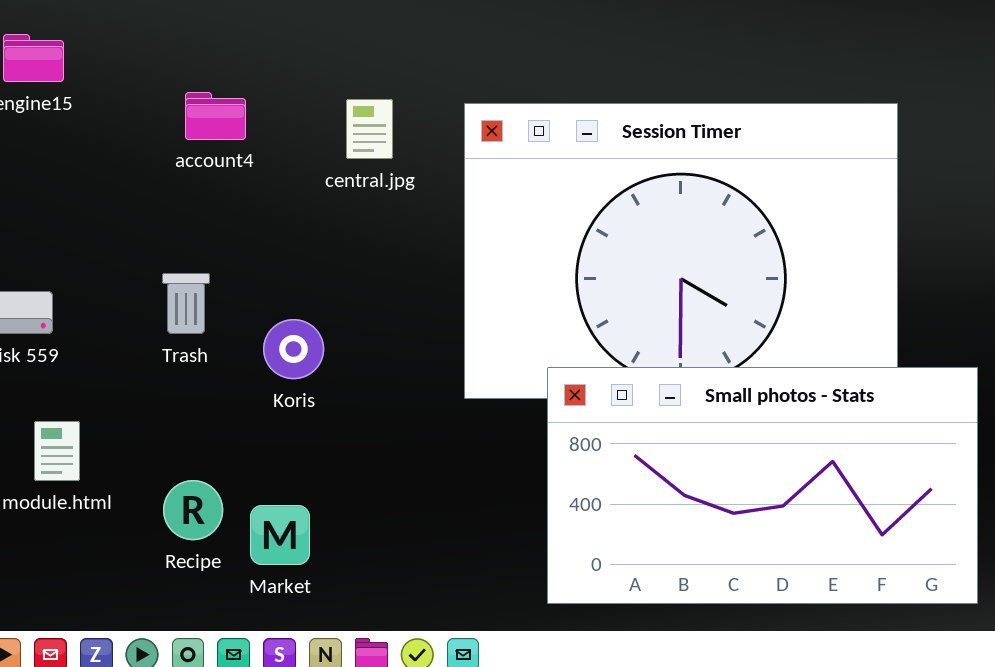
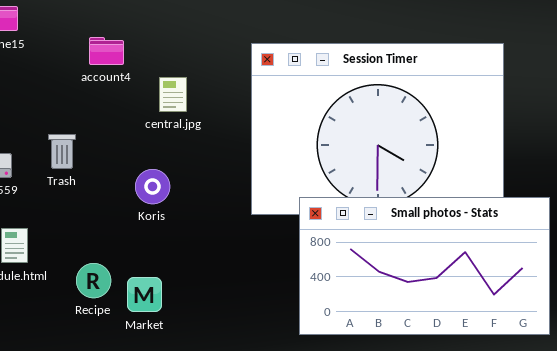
central.jpg: [346,99,393,159] -> [159,77,187,112], moved
Trash: [162,273,210,334] -> [48,134,76,169], moved

